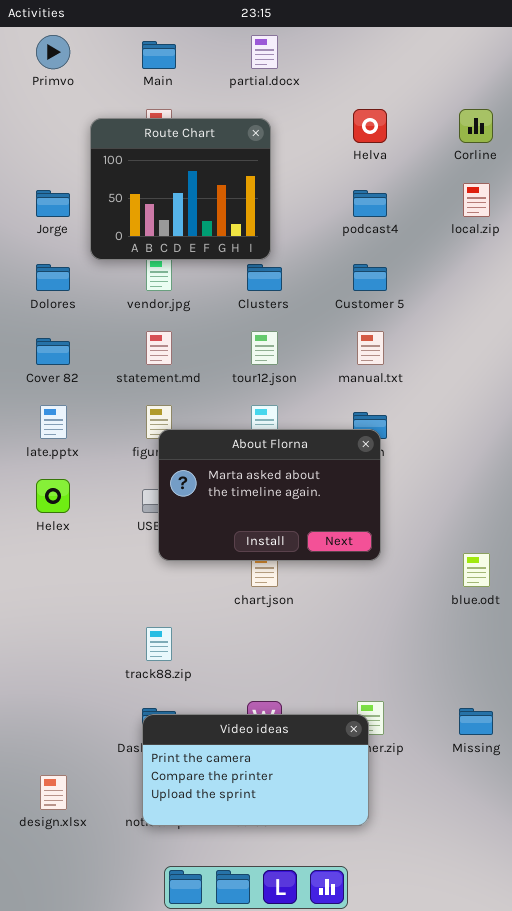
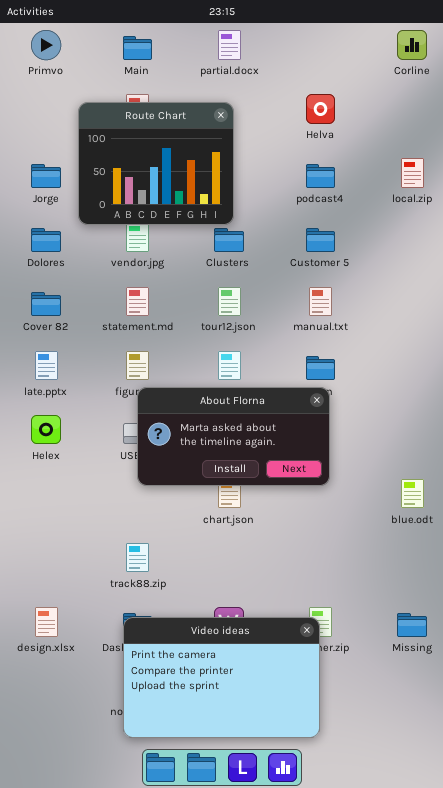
Corline: [459,109,493,143] -> [397,30,427,60], moved
About Florna: [158,429,381,561] -> [137,387,330,486], resized
Video ideas: [142,714,369,826] -> [123,617,320,738], resized
design.xlsx: [40,775,67,810] -> [35,607,58,637], moved

